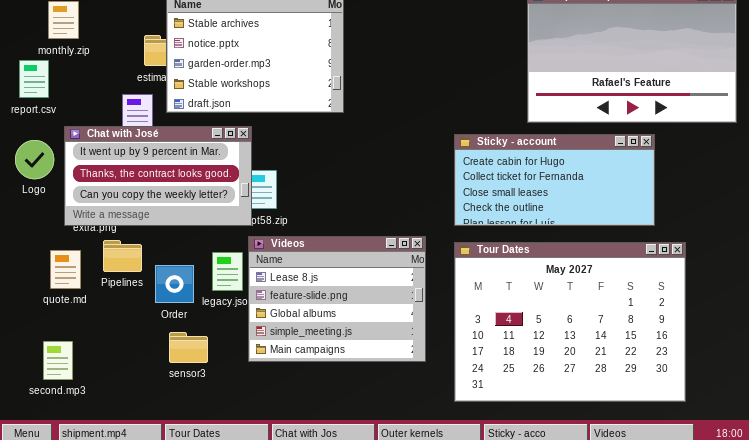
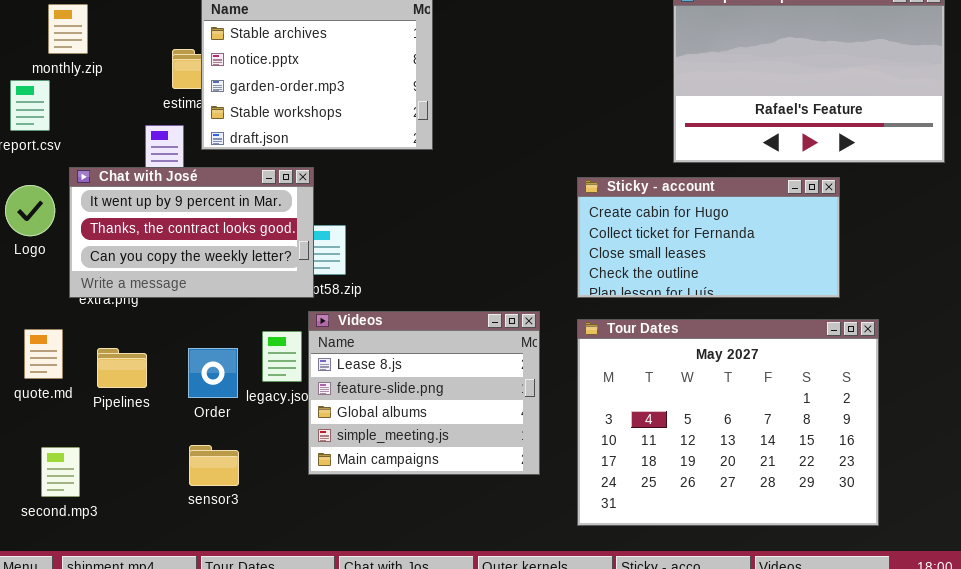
Pipelines: [103,240,142,272] -> [97,348,147,388], moved
quote.md: [50,250,81,289] -> [24,329,63,379], moved
sensor3: [169,332,208,363] -> [189,445,239,486], moved

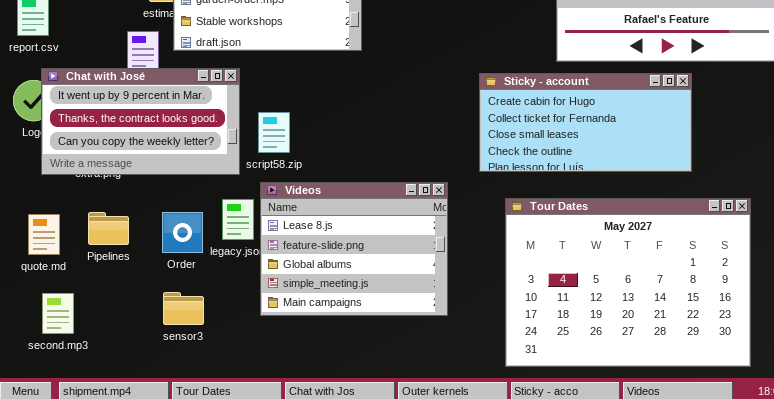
Chat with José: [69,167,314,298] -> [41,68,240,175], moved
Tour Dates: [577,319,879,526] -> [505,198,751,367], moved
quote.md: [24,329,63,379] -> [28,214,60,255], moved

